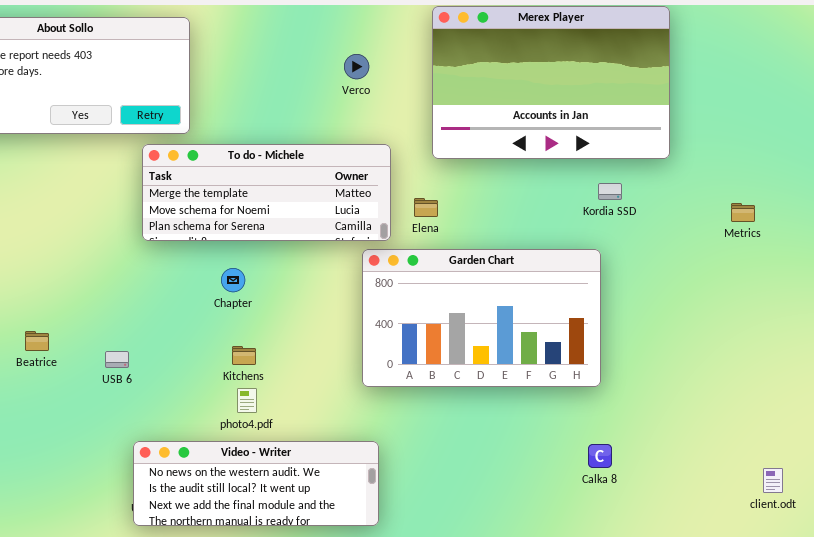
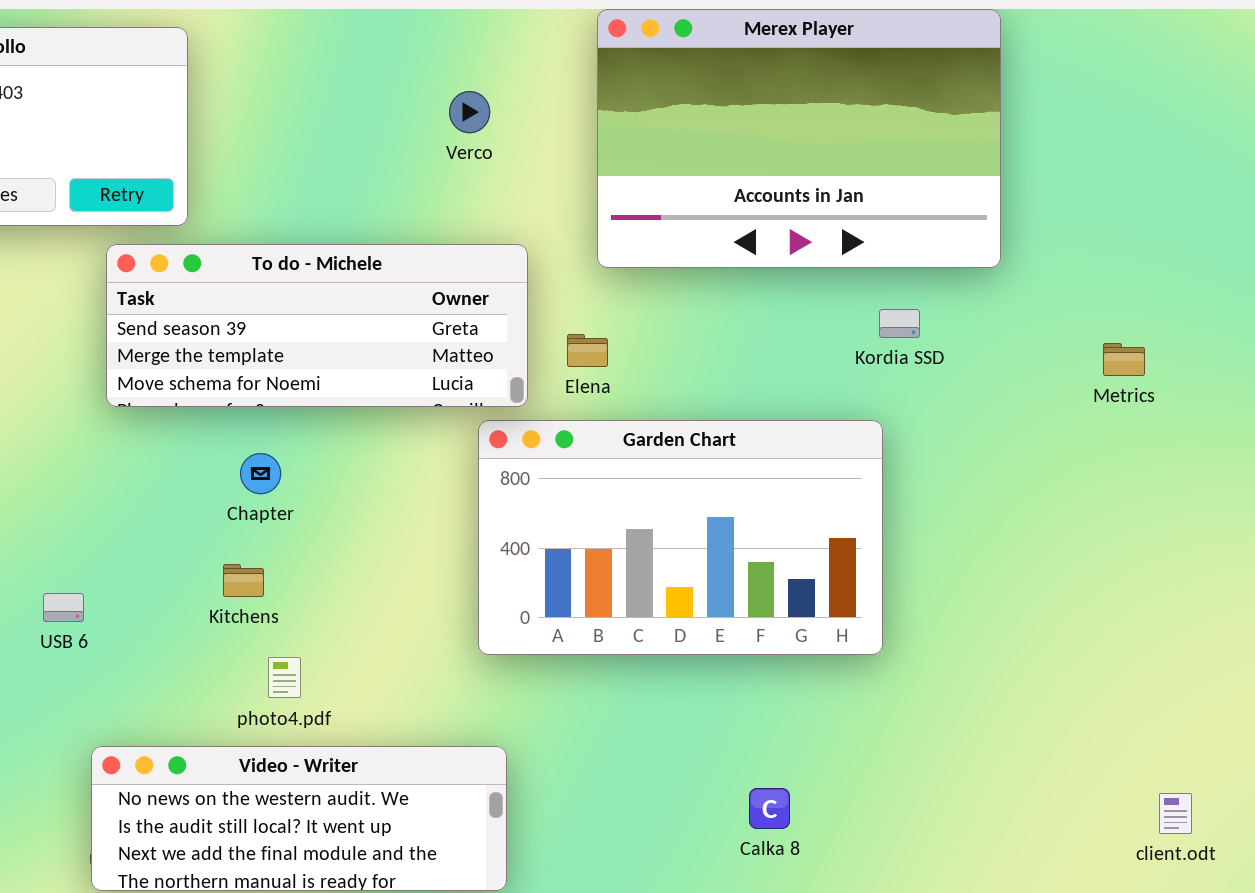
To do - Michele: [142,144,391,241] -> [106,244,528,407], scrolled up 1 row
Kitchens: [232,346,256,365] -> [223,564,264,597], moved
Calka 8: [588,444,612,468] -> [749,788,790,829], moved

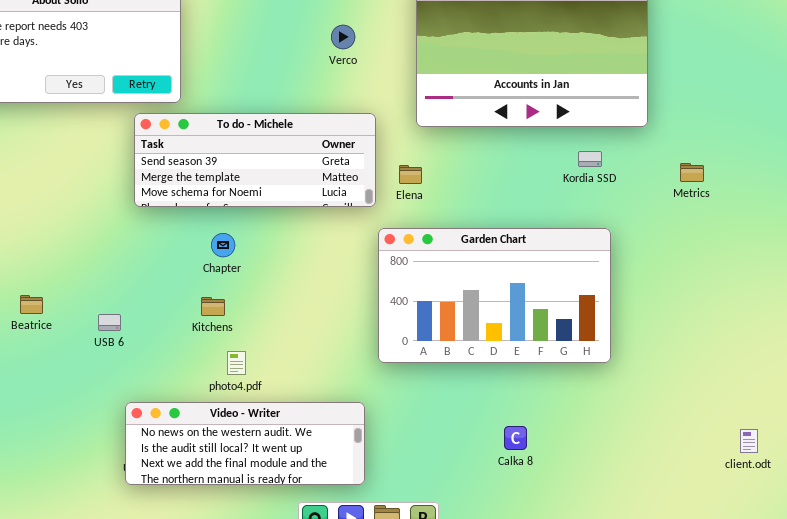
Metrics: [1103,343,1145,376] -> [680,163,704,182], moved
Garden Chart: [478,420,883,655] -> [378,228,611,363], moved

